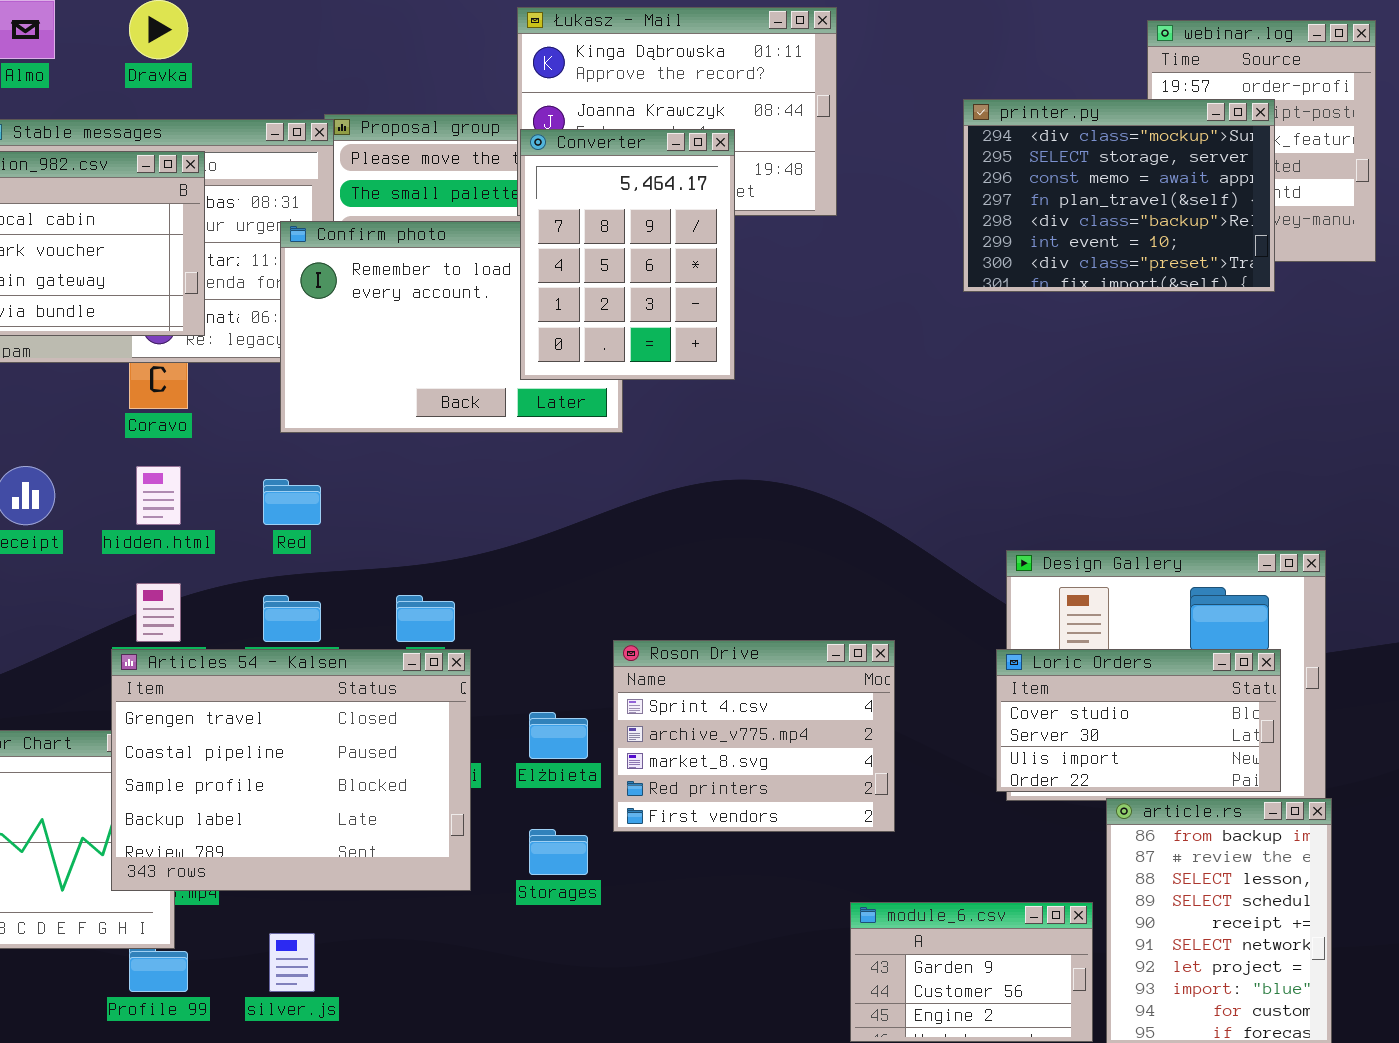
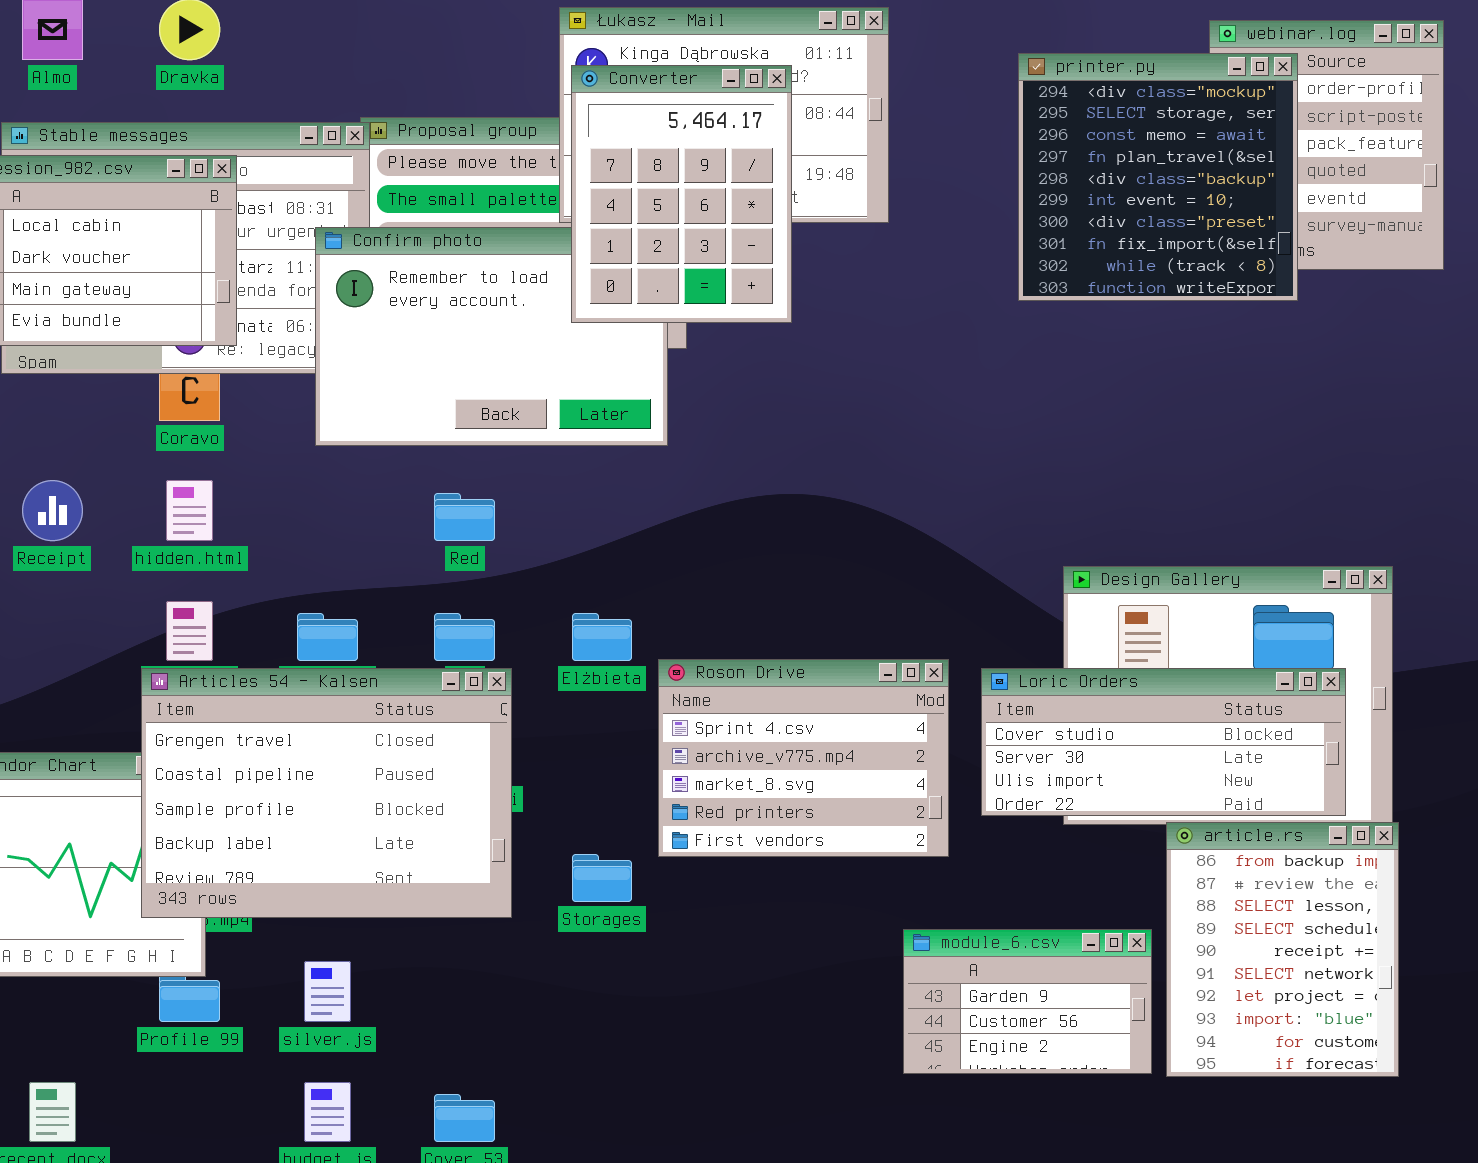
printer.py: [963,99,1275,292] -> [1018,53,1298,301], resized
Converter: [520,129,735,380] -> [571,65,792,323], moved
Red: [263,479,321,525] -> [434,493,495,541], moved
Loric Orders: [996,649,1281,792] -> [981,668,1346,816], resized
Elżbieta: [529,712,588,759] -> [572,613,632,661], moved

